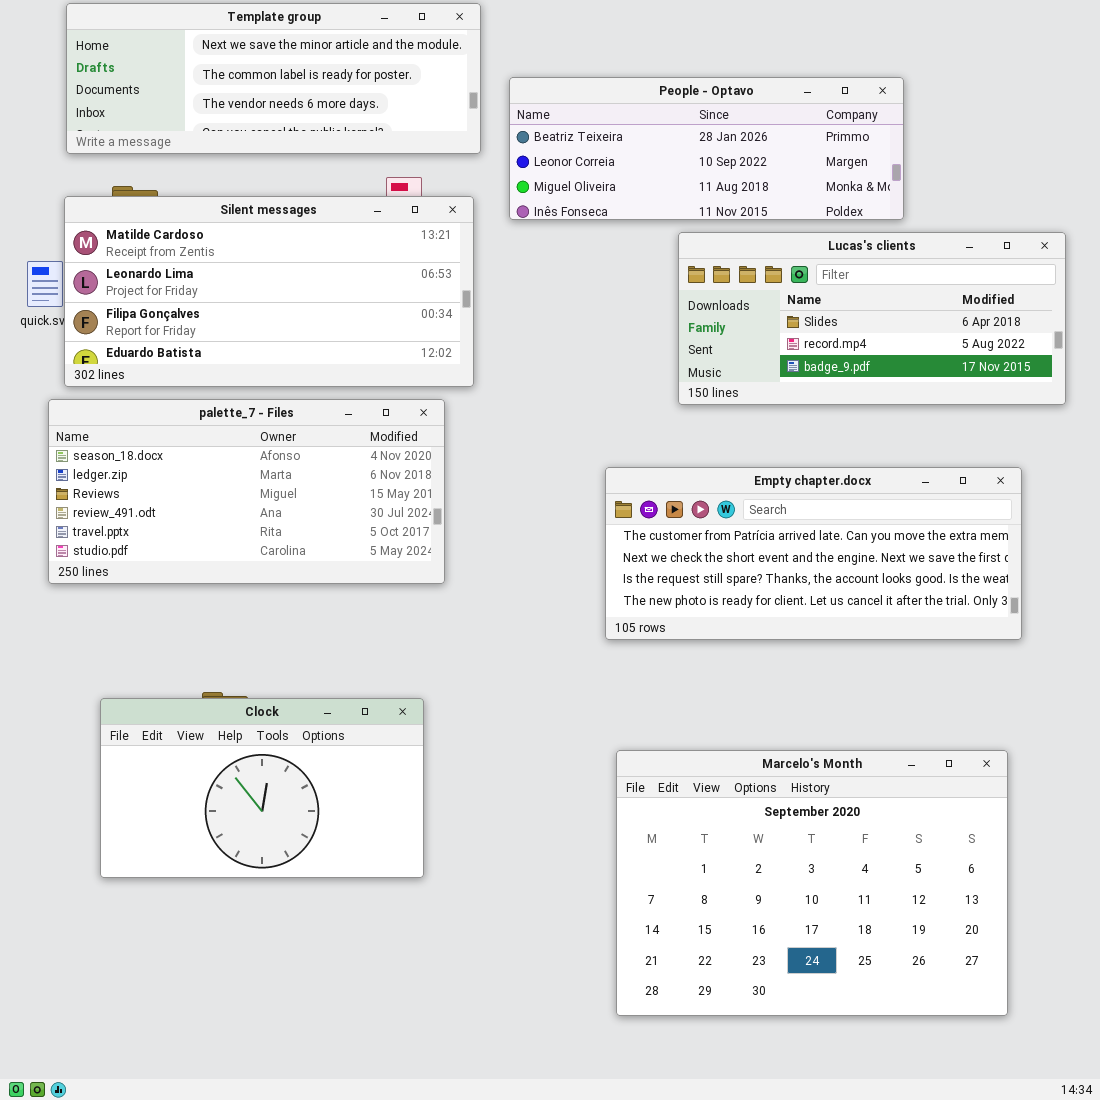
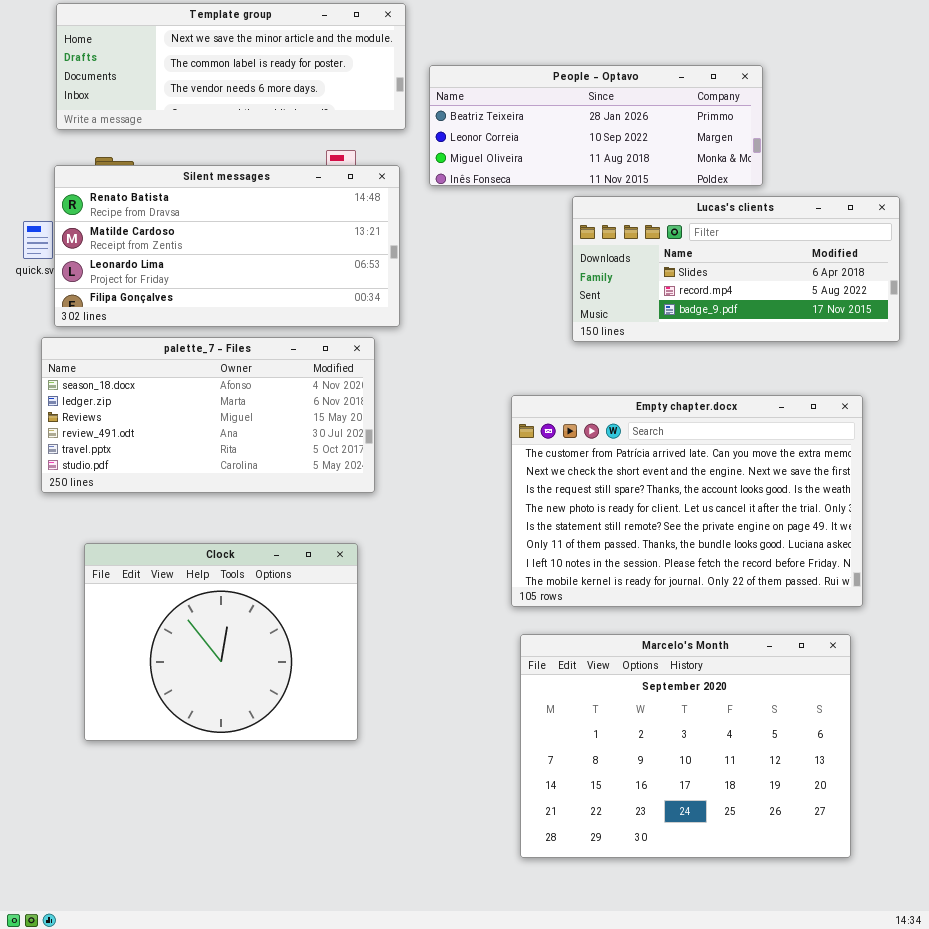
Silent messages: [64,196,474,387] -> [54,165,400,327], scrolled up 1 row
Empty chapter.docx: [605,467,1022,640] -> [511,395,863,607], resized
Clock: [100,698,424,878] -> [84,543,358,741], resized

